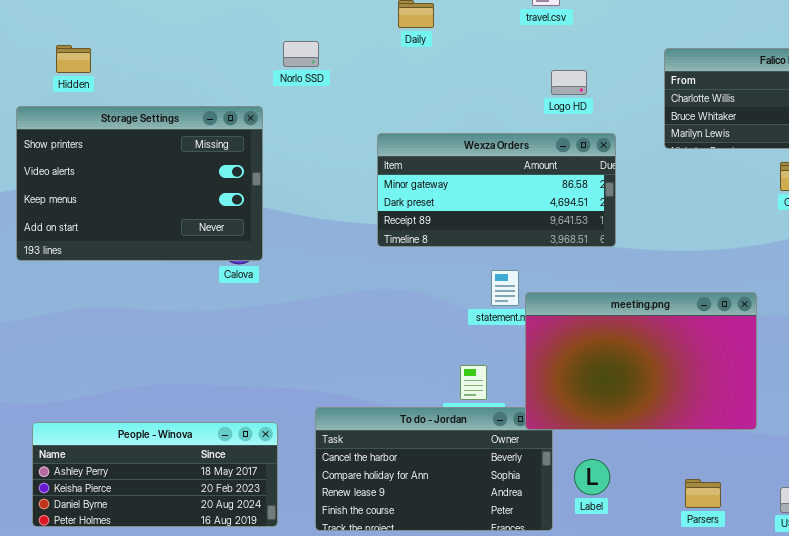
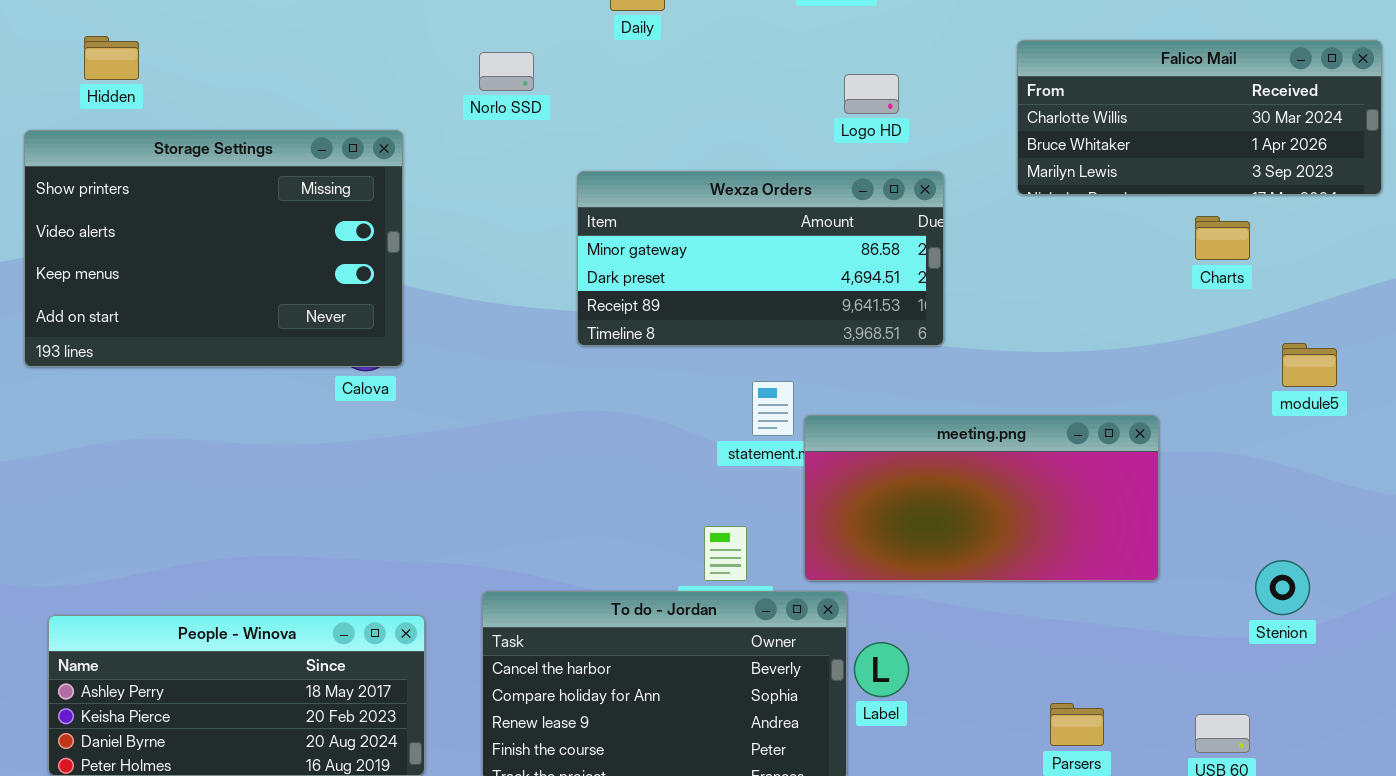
Norlo SSD: [283,41,319,67] -> [479,52,534,91], moved
meeting.png: [525,292,757,430] -> [804,415,1159,581], resized
Label: [574,459,610,495] -> [854,642,909,697], moved

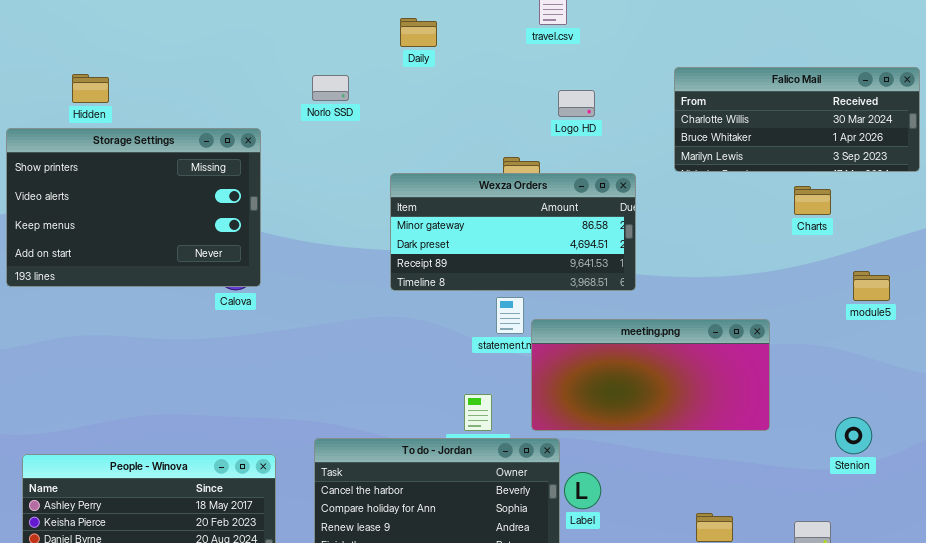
Hidden: [84,36,139,80] -> [72,74,109,103], moved
Wexza Orders: [577,171,944,346] -> [390,173,636,291], moved

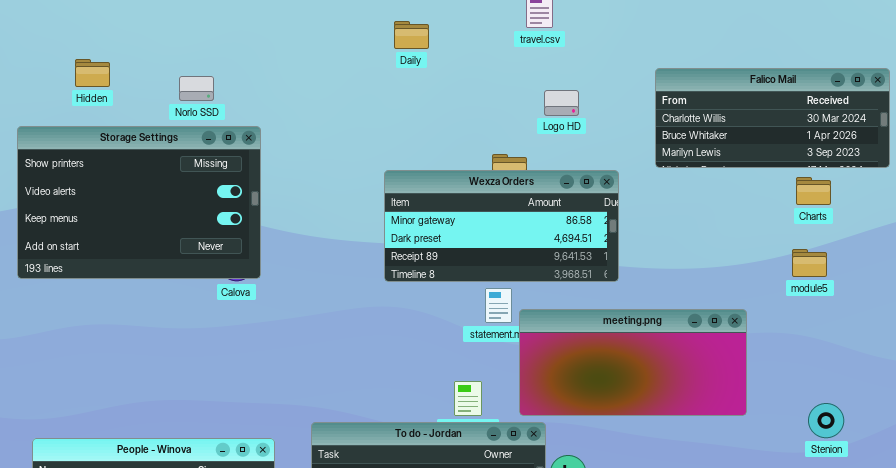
Hidden: [72,74,109,103] -> [75,59,110,87], moved
Norlo SSD: [312,75,349,101] -> [179,76,214,101], moved
Charts: [794,186,831,215] -> [796,177,831,205], moved
module5: [853,271,890,301] -> [792,249,827,277], moved

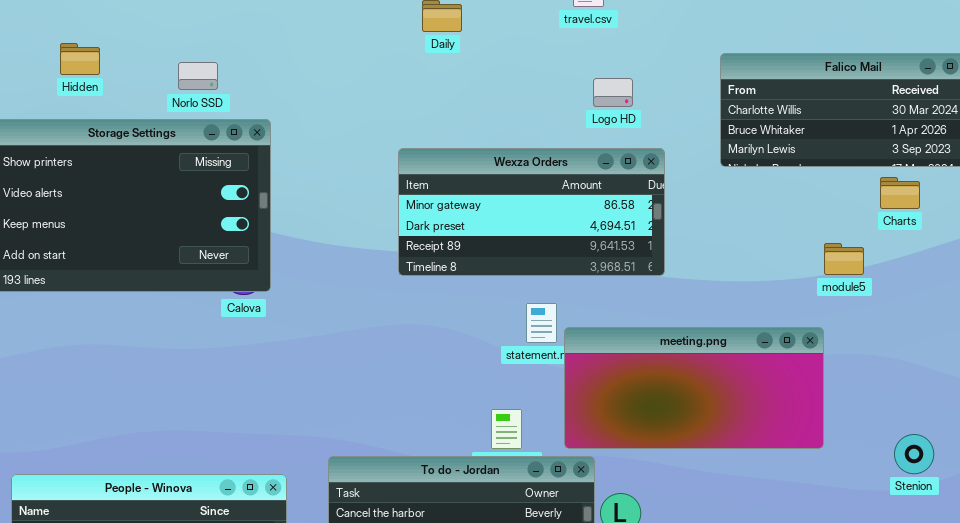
Wexza Orders: [384,170,619,282] -> [398,148,665,276], moved
module5: [792,249,827,277] -> [824,243,864,275], moved

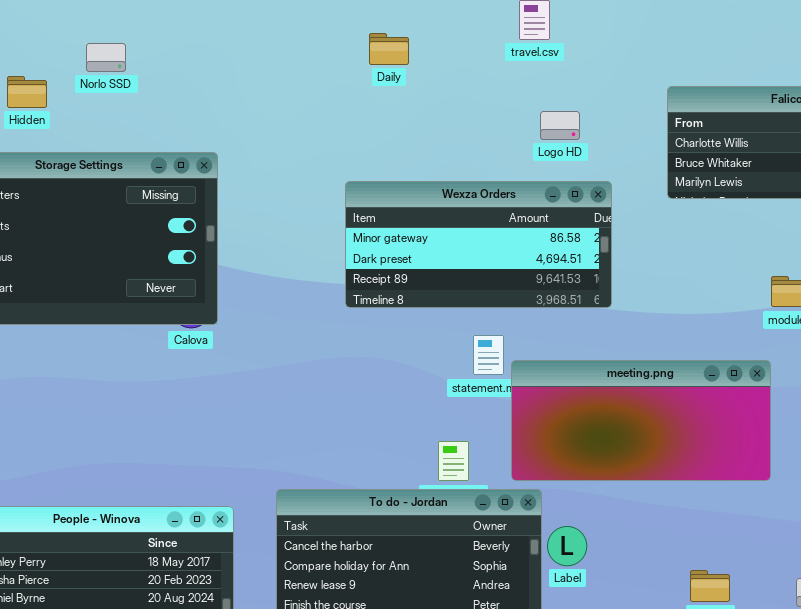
Norlo SSD: [178,62,218,90] -> [86,43,126,72], moved

